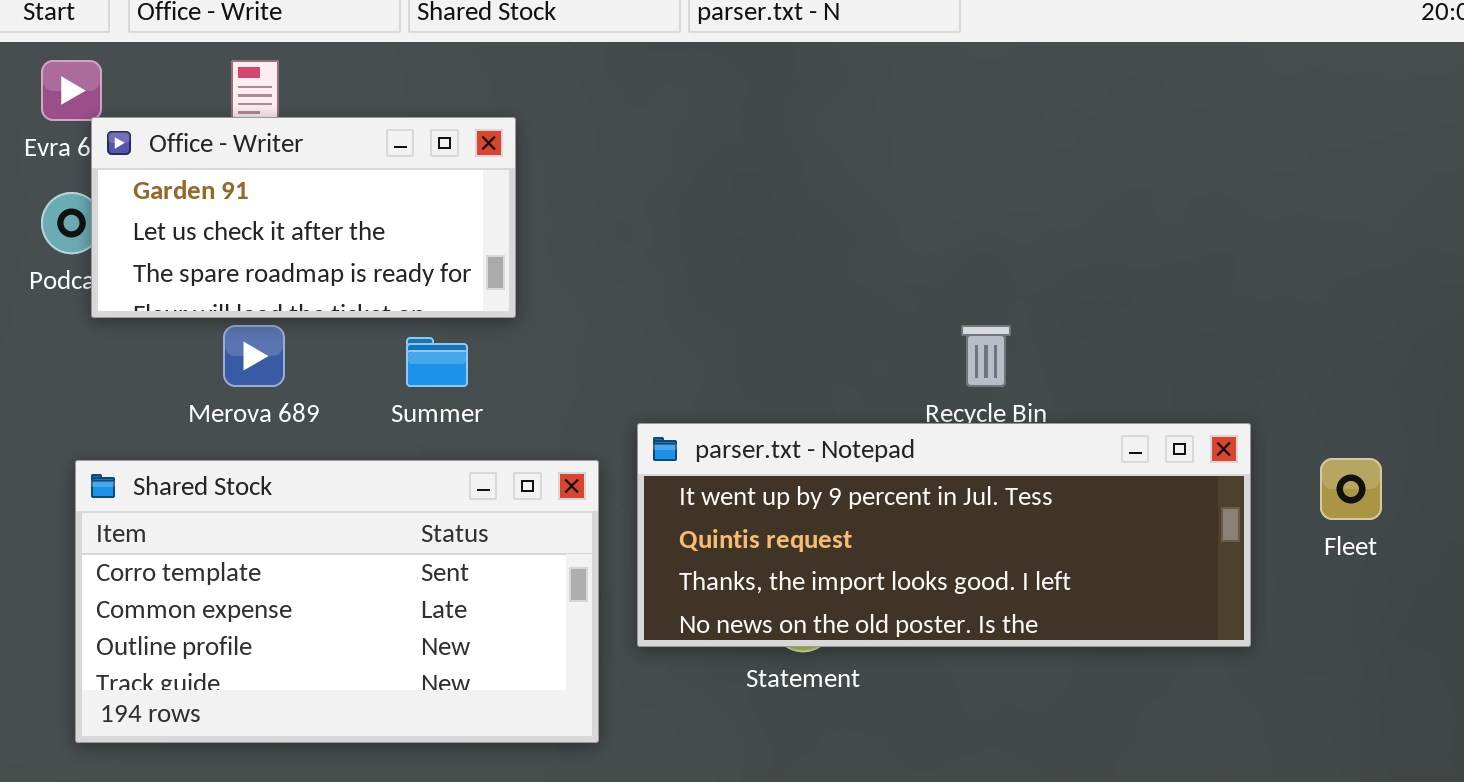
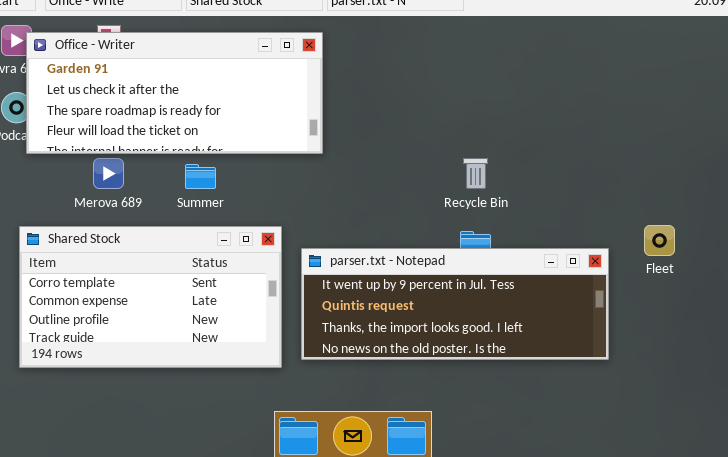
Office - Writer: [91,117,516,318] -> [26,32,323,154], resized
parser.txt - Notepad: [637,423,1251,647] -> [301,248,609,360], moved

